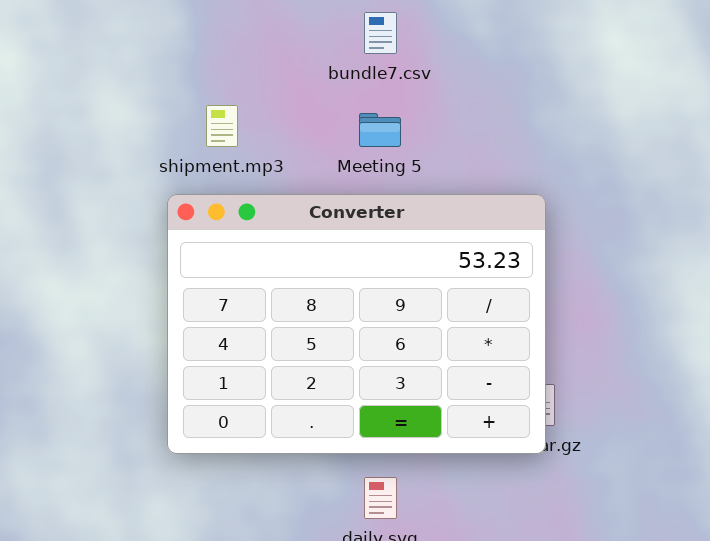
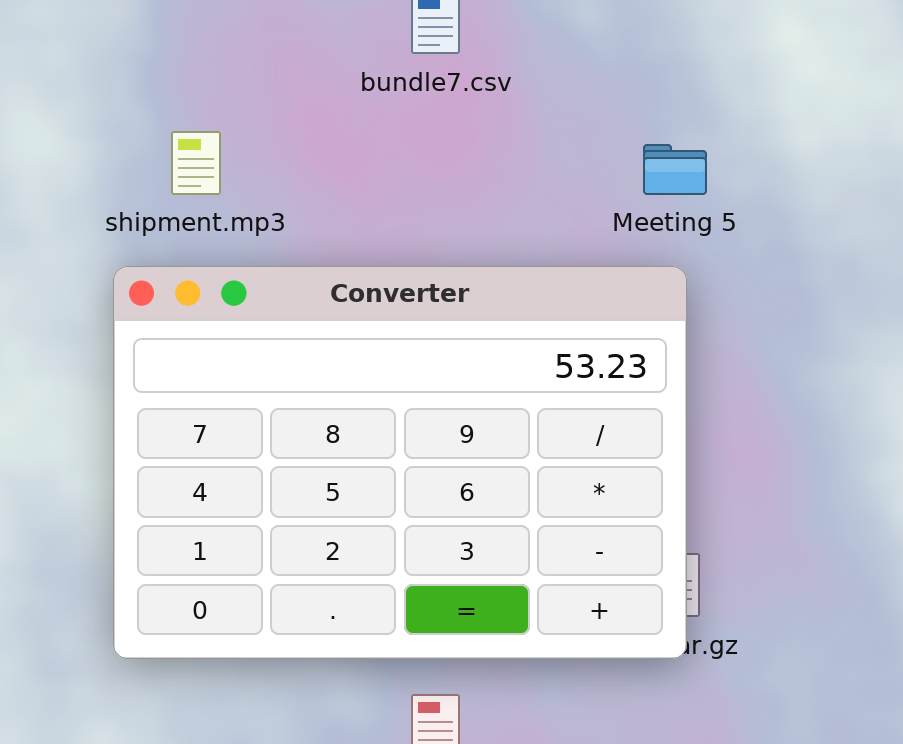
Meeting 5: [359,113,401,147] -> [643,144,707,195], moved

